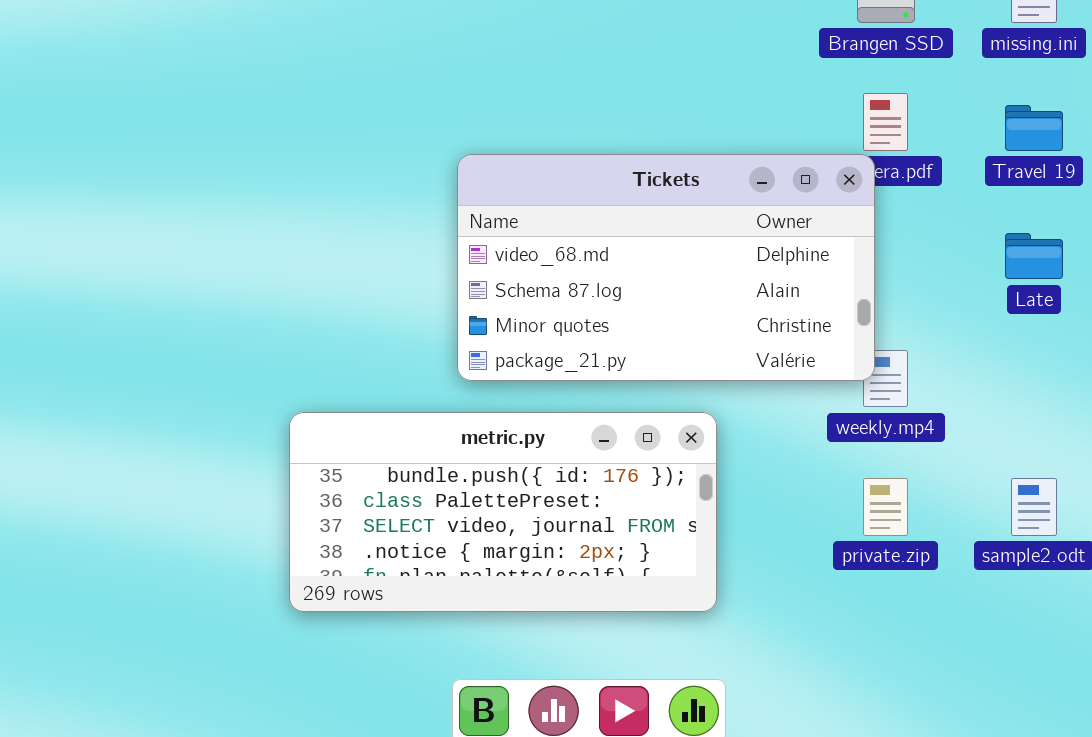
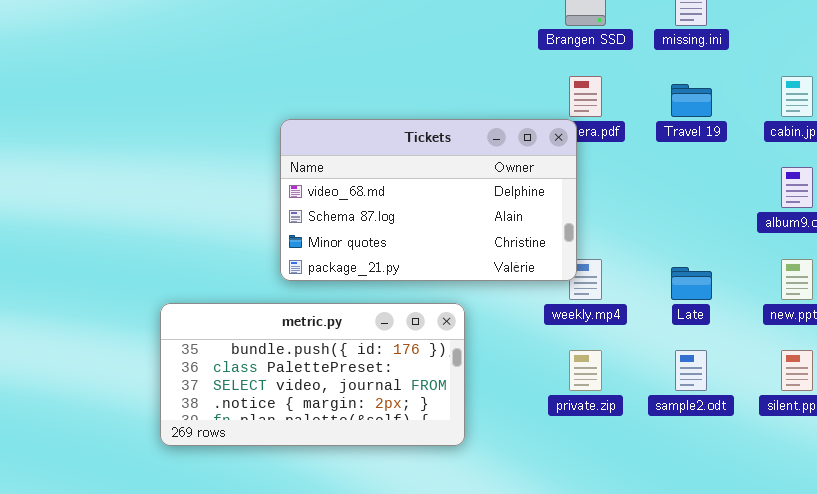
Late: [1005,233,1063,279] -> [671,267,712,300], moved

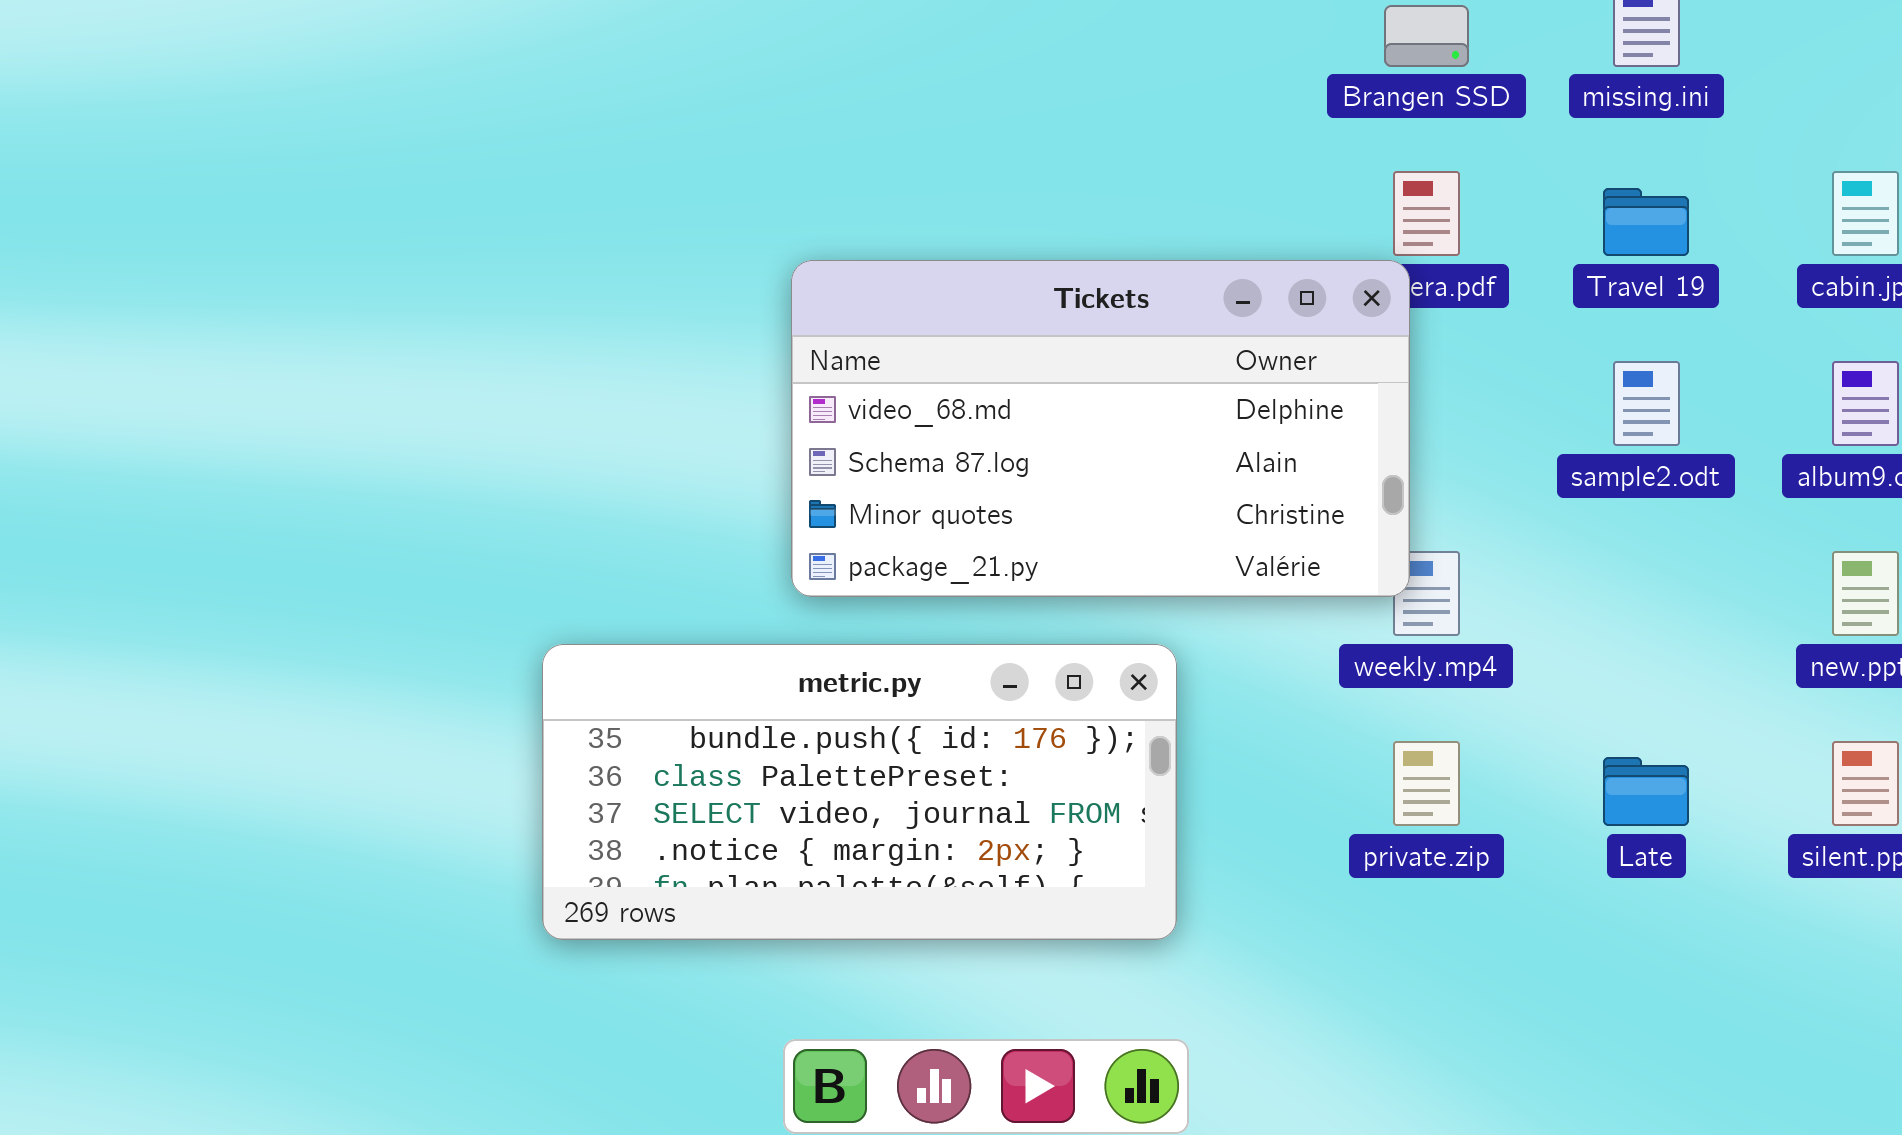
Late: [671,267,712,300] -> [1603,757,1689,826], moved
sample2.odt: [675,350,707,391] -> [1613,361,1680,446], moved

